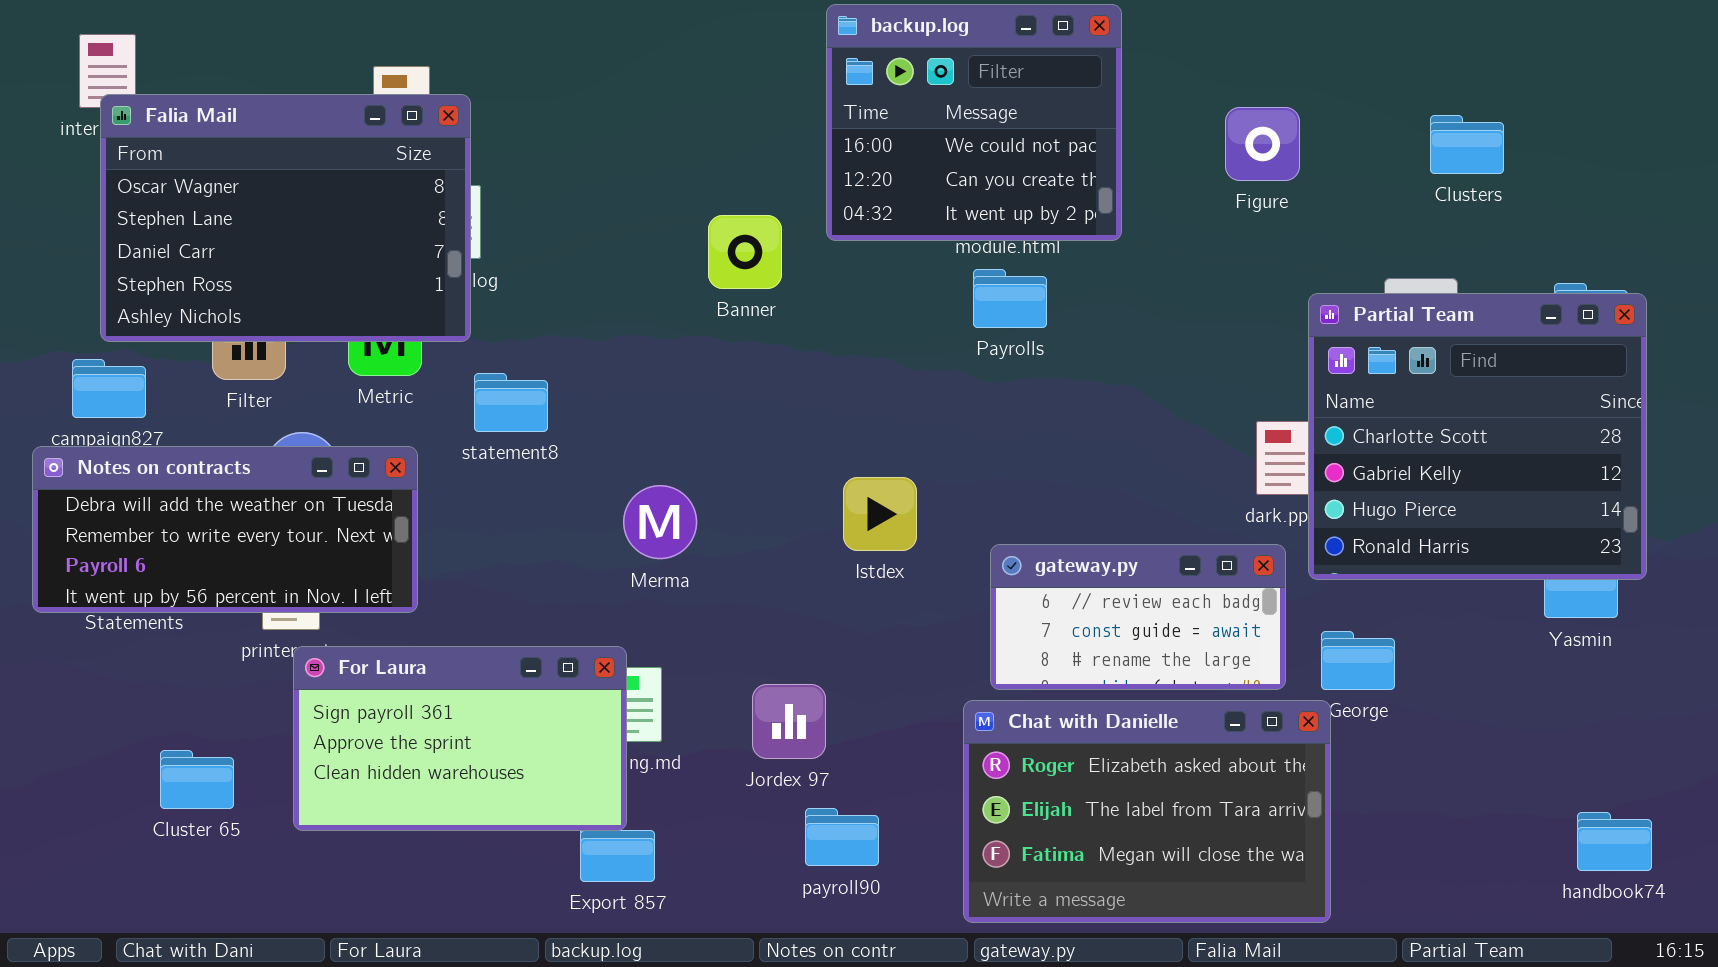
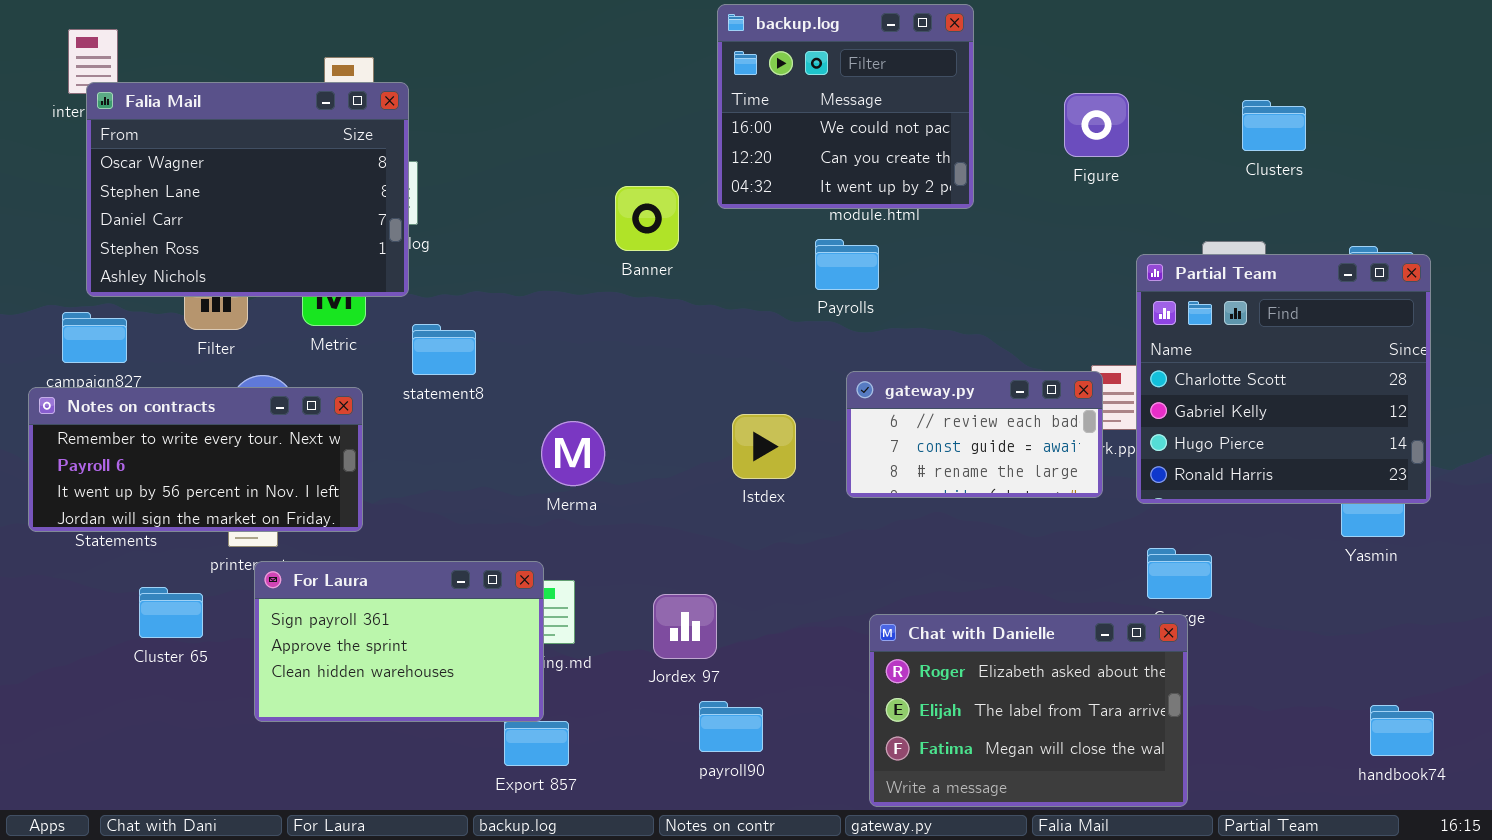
Payrolls: [973,269,1047,328] -> [815,239,879,290], moved
Notes on contracts: [32,446,418,613] -> [28,387,363,532], scrolled down 1 row
gateway.py: [990,544,1286,690] -> [846,371,1103,498], moved
Chat with Danielle: [963,700,1331,923] -> [869,614,1188,807], moved
Cluster 65: [160,750,234,809] -> [139,587,203,638], moved

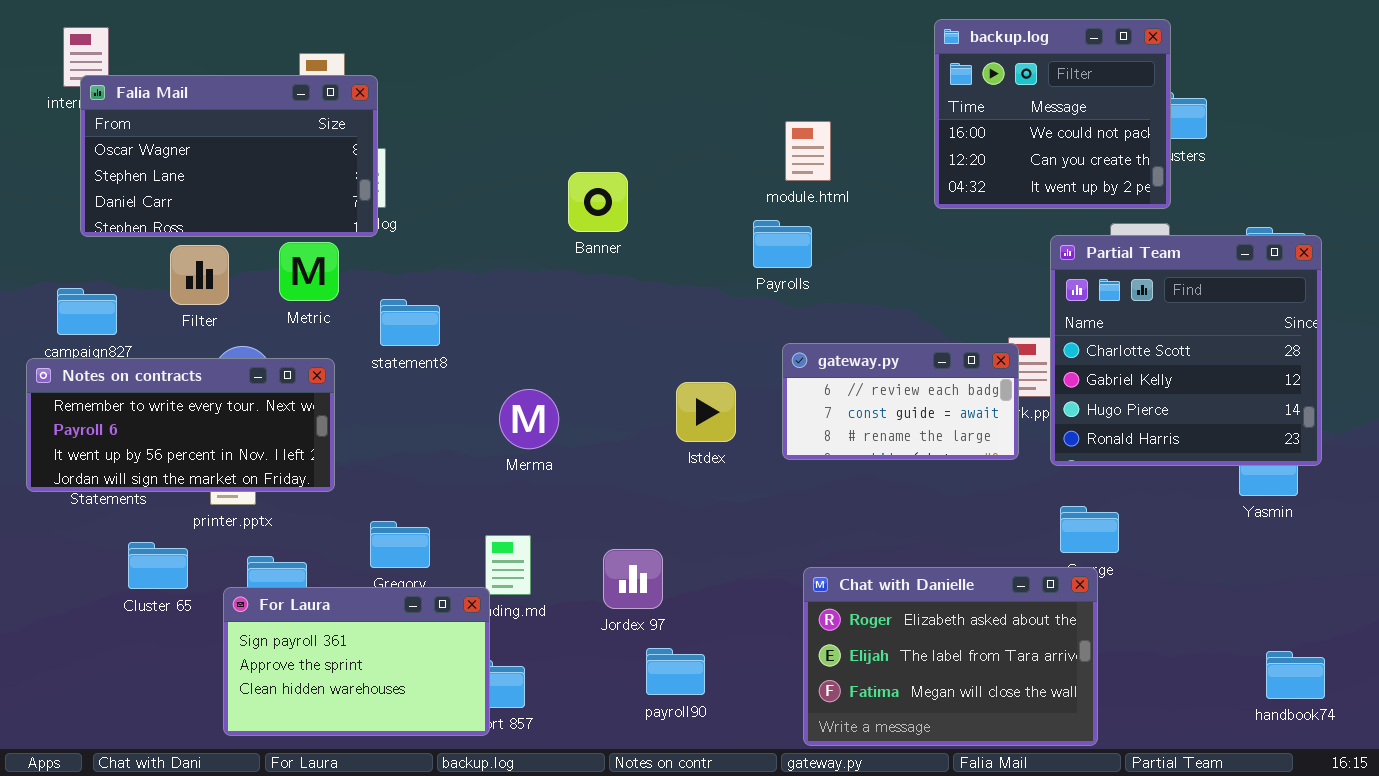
backup.log: [717,4,974,209] -> [934,19,1171,209], moved
Falia Mail: [86,82,409,297] -> [80,75,378,237], resized
For Laura: [254,561,544,722] -> [223,587,490,736], moved

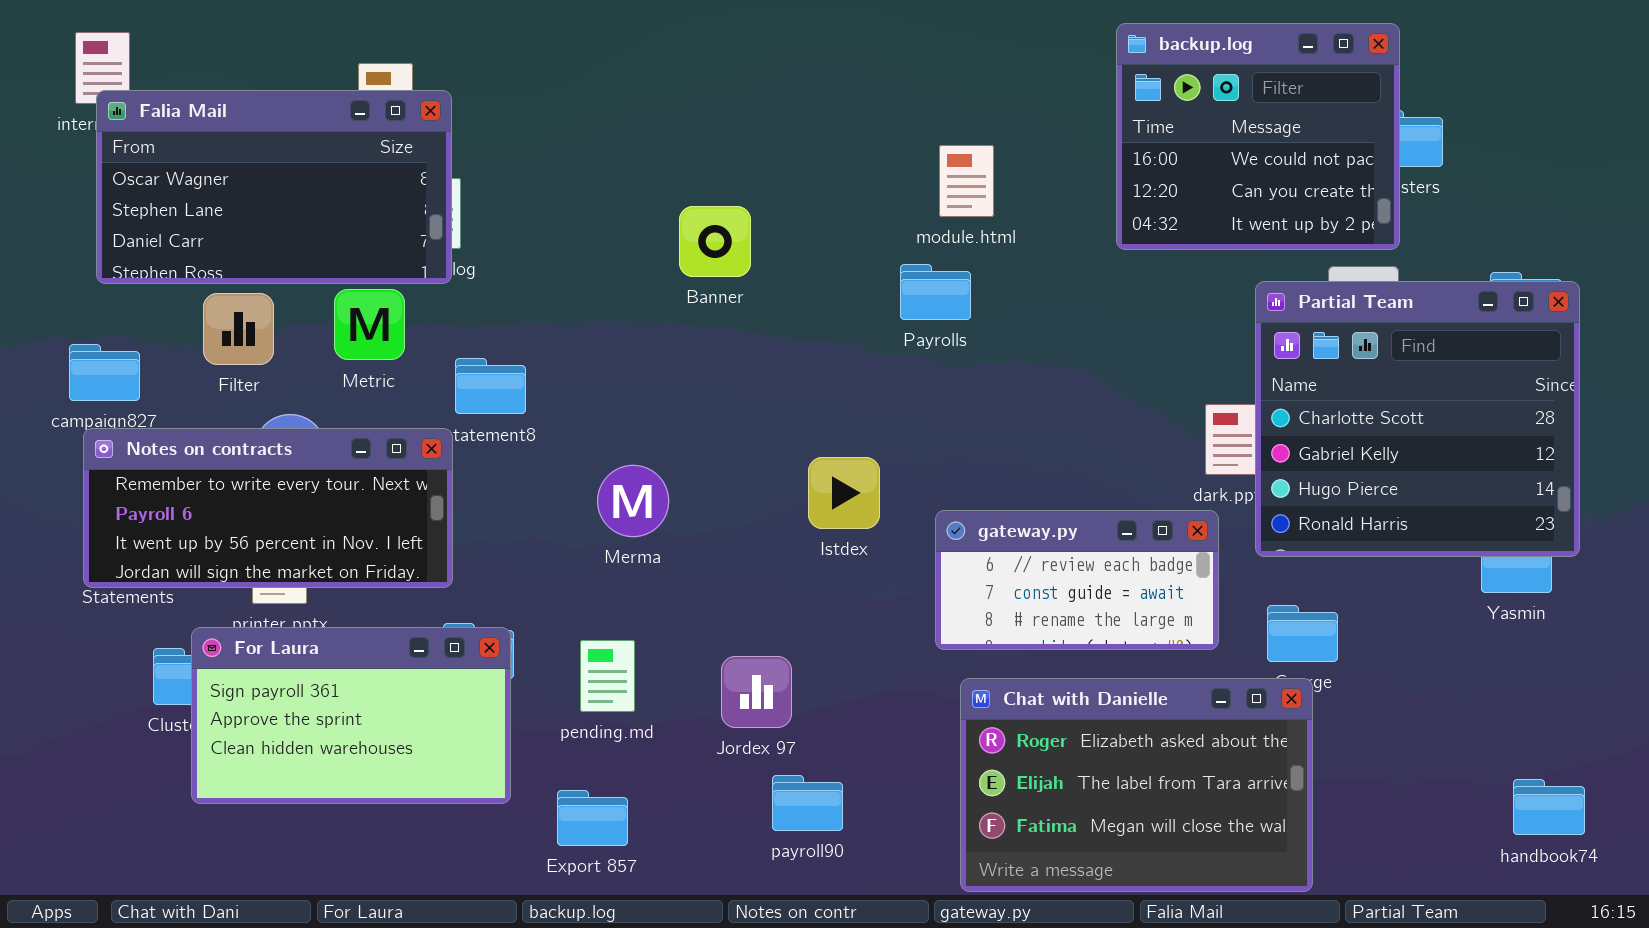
gateway.py: [782,343,1019,460] -> [935,510,1219,650], moved
Notes on contracts: [26,358,335,492] -> [83,428,453,588], moved
For Laura: [223,587,490,736] -> [191,627,511,804], moved

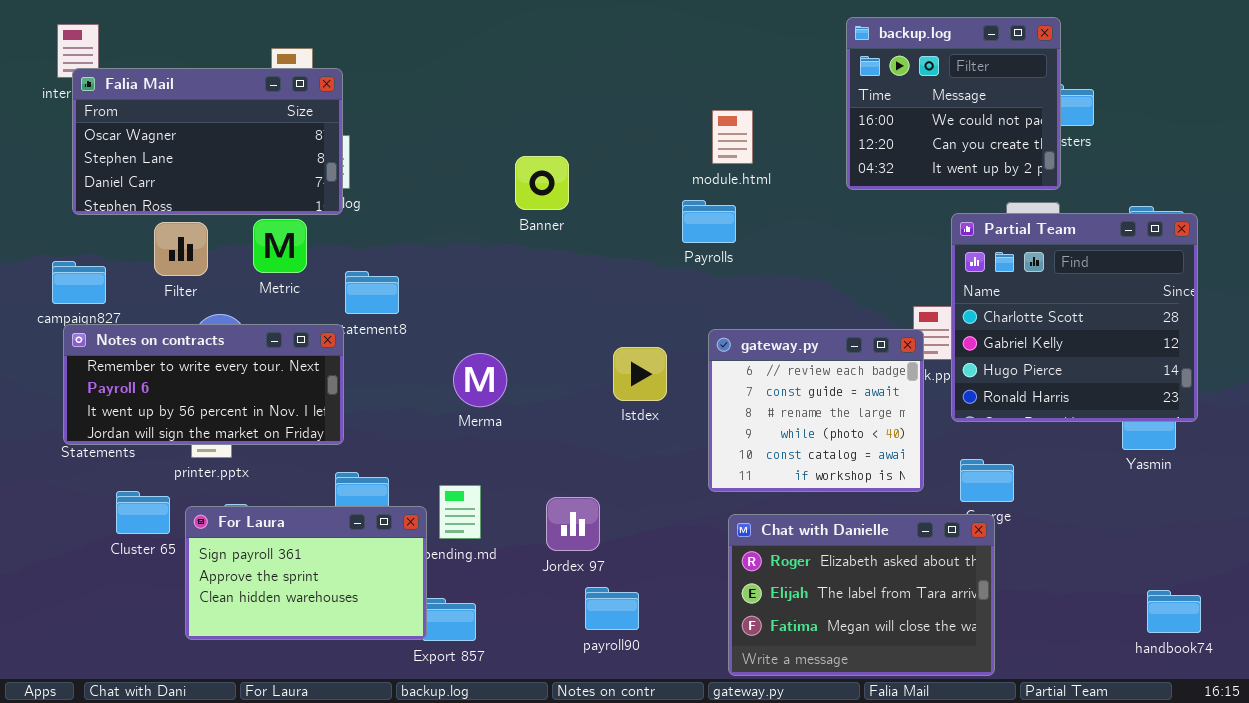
gateway.py: [935,510,1219,650] -> [708,329,924,492], resized
For Laura: [191,627,511,804] -> [185,506,427,640], moved

